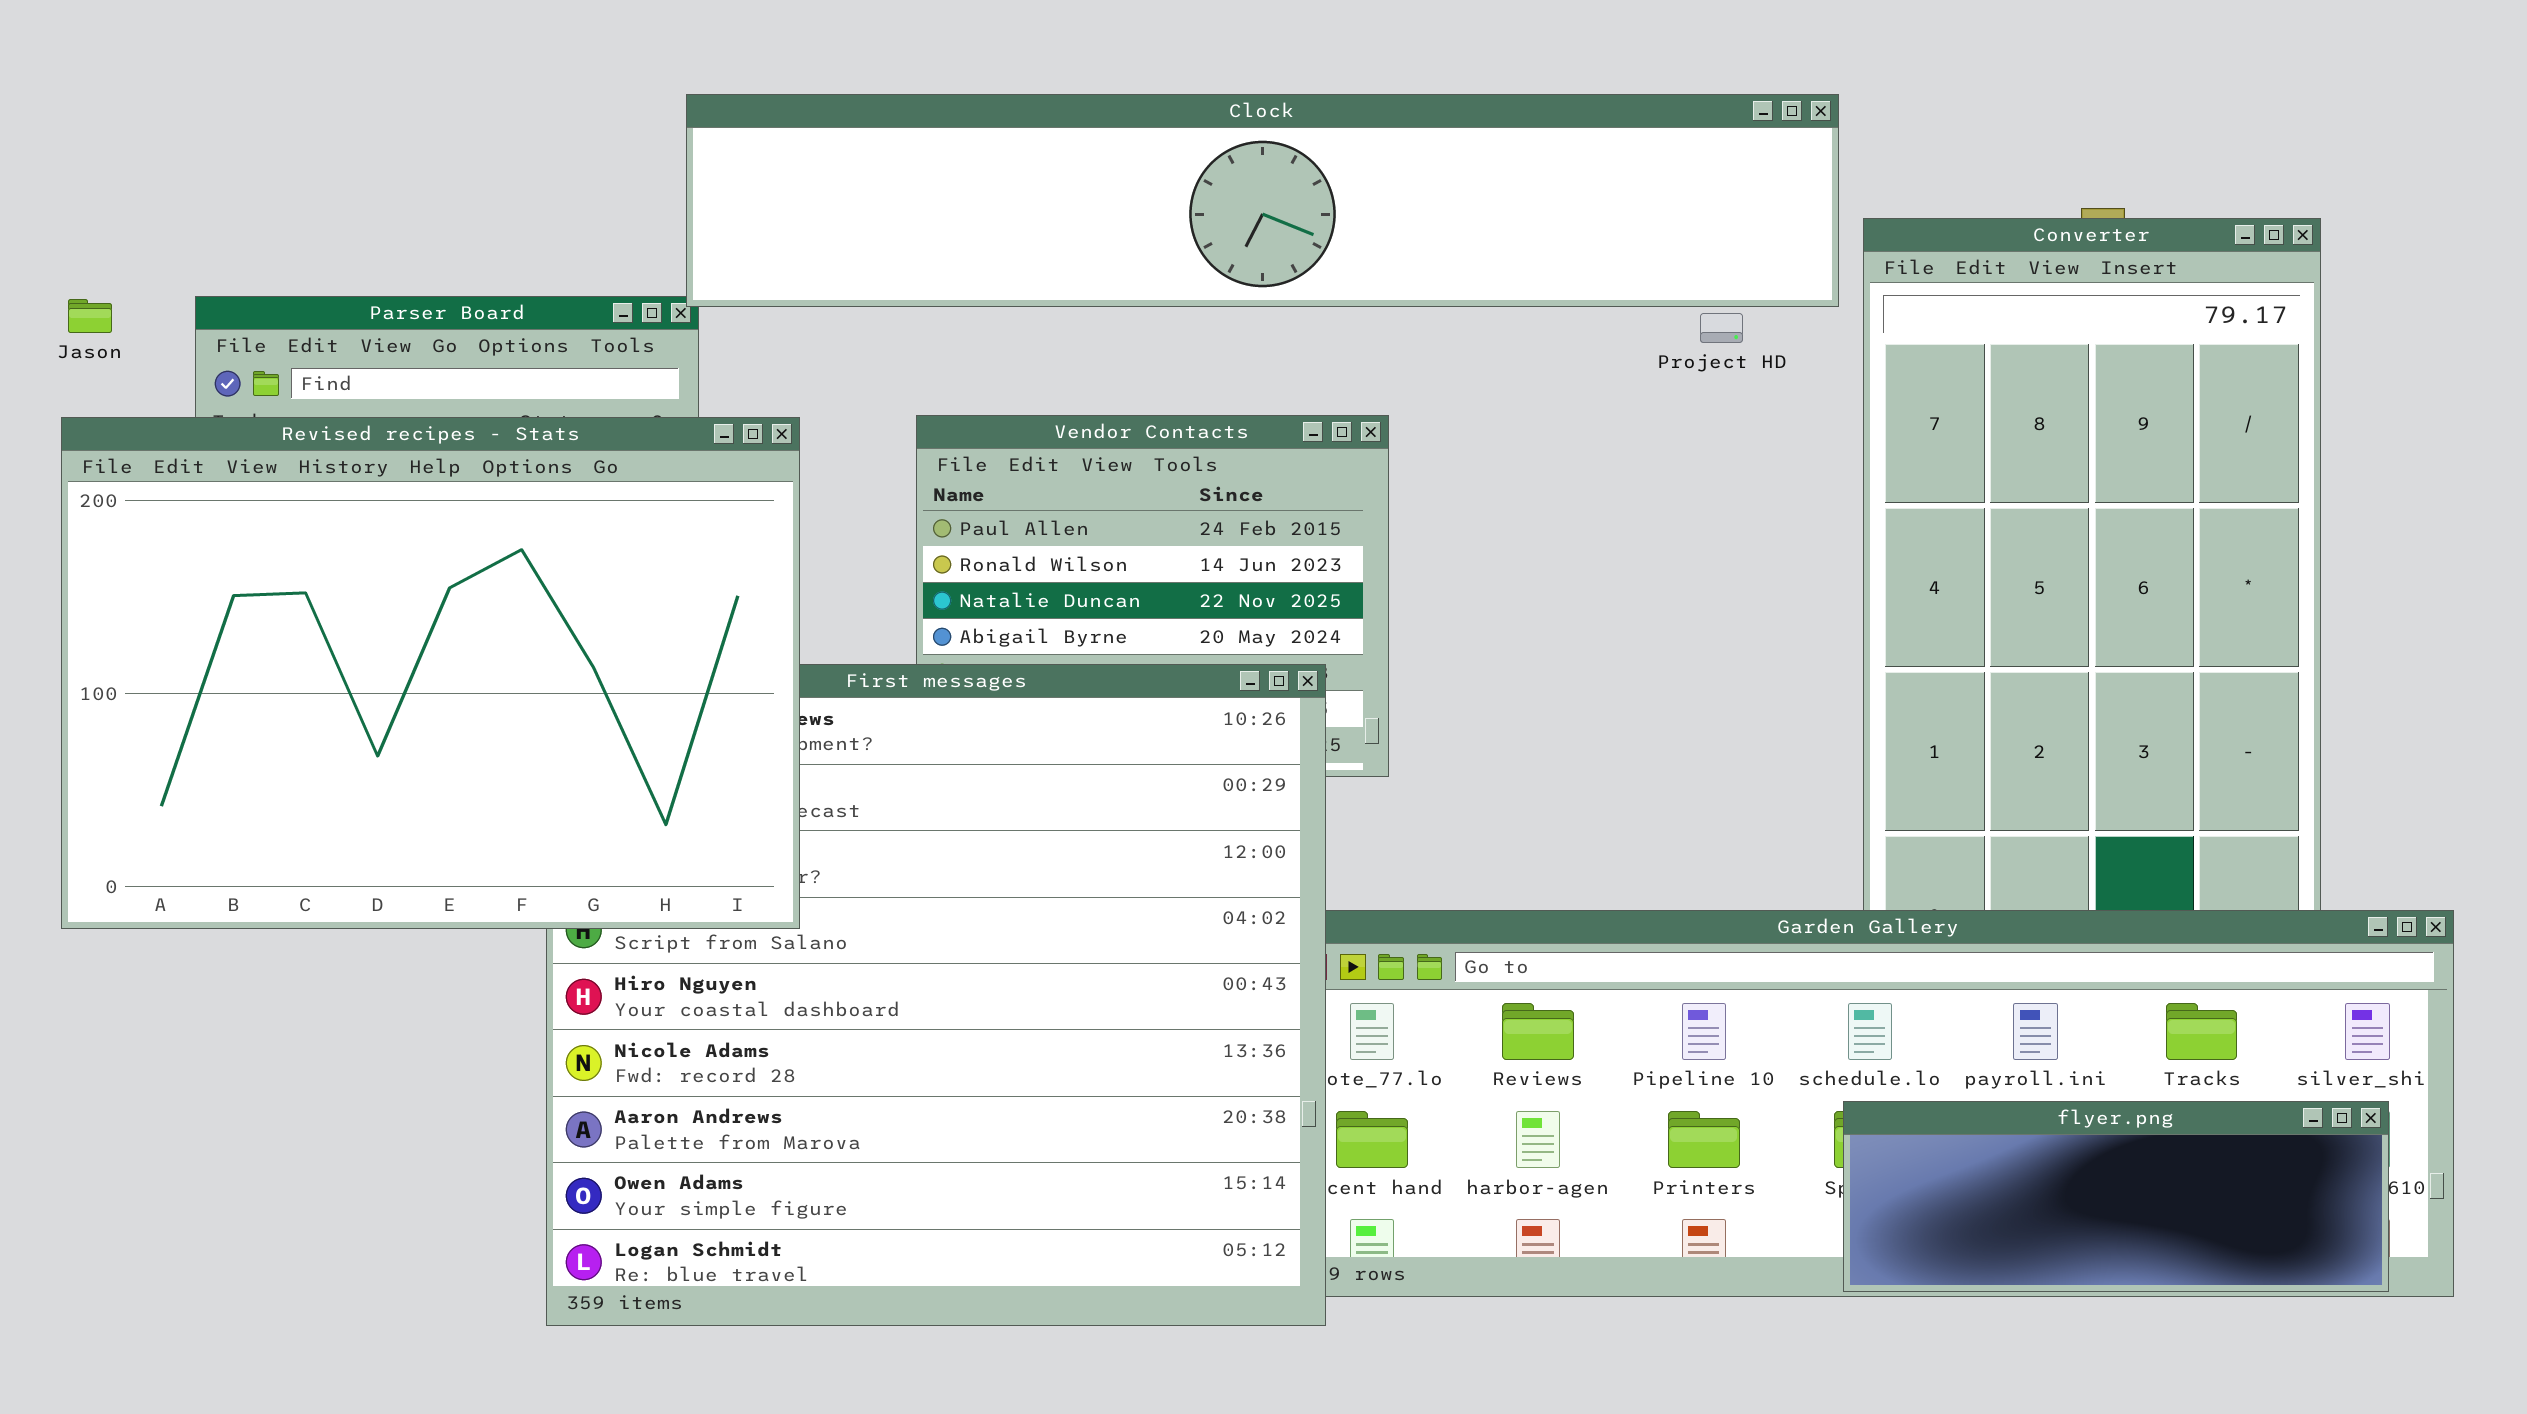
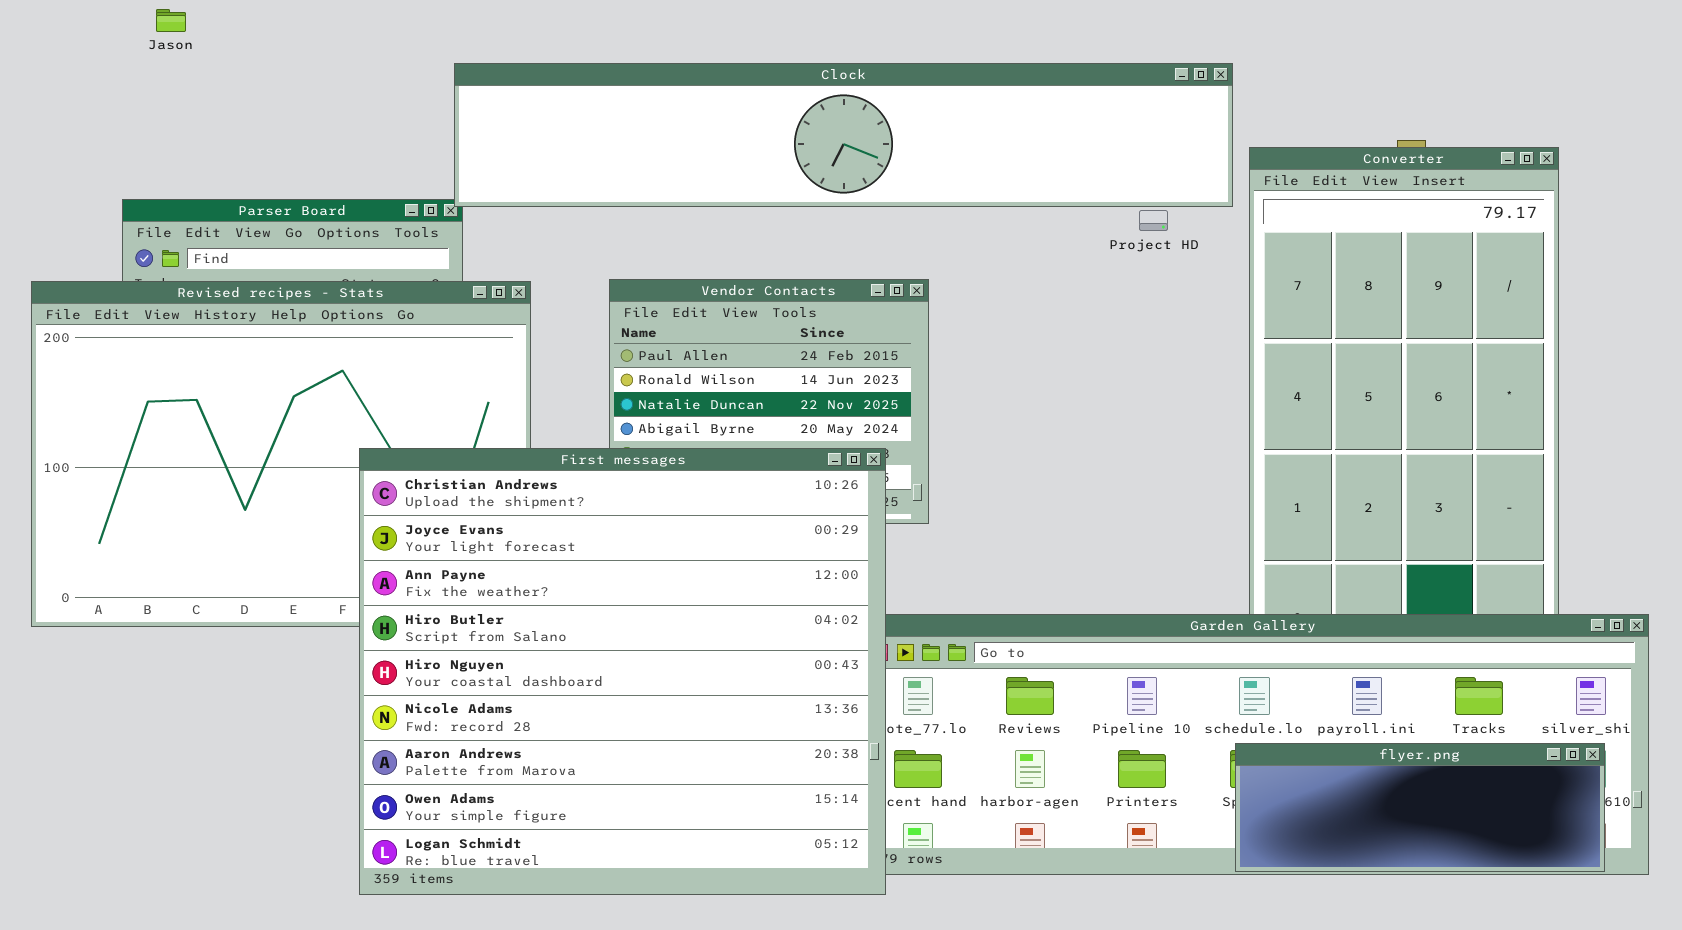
Jason: [68,299,112,333] -> [156,9,186,32], moved
First messages: [546,664,1326,1326] -> [359,448,886,895], raised

